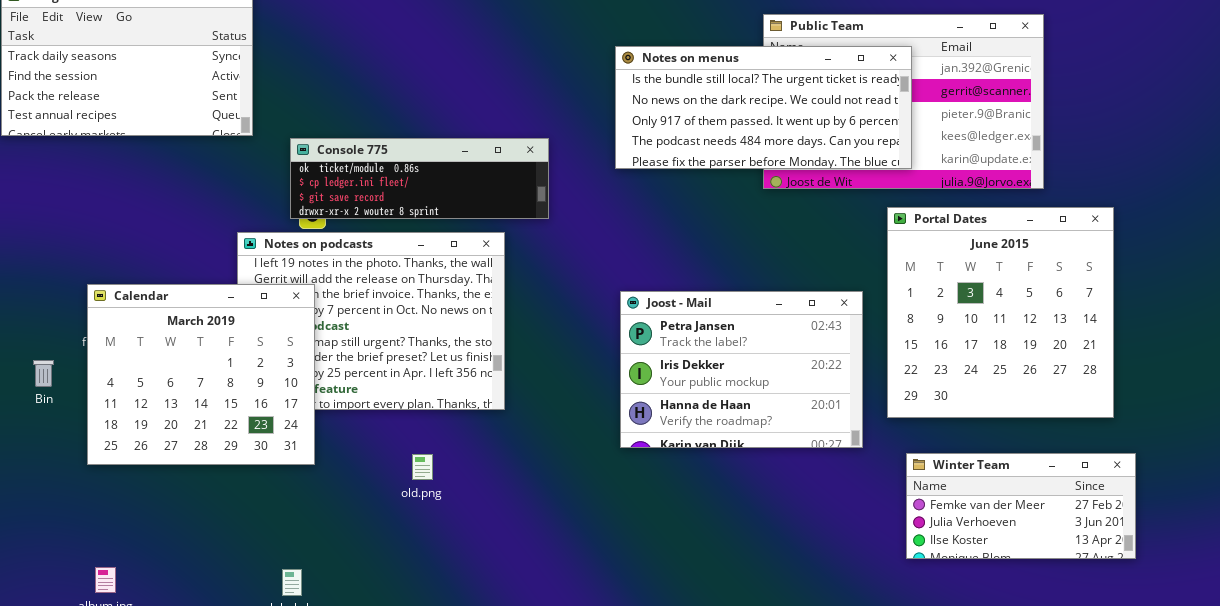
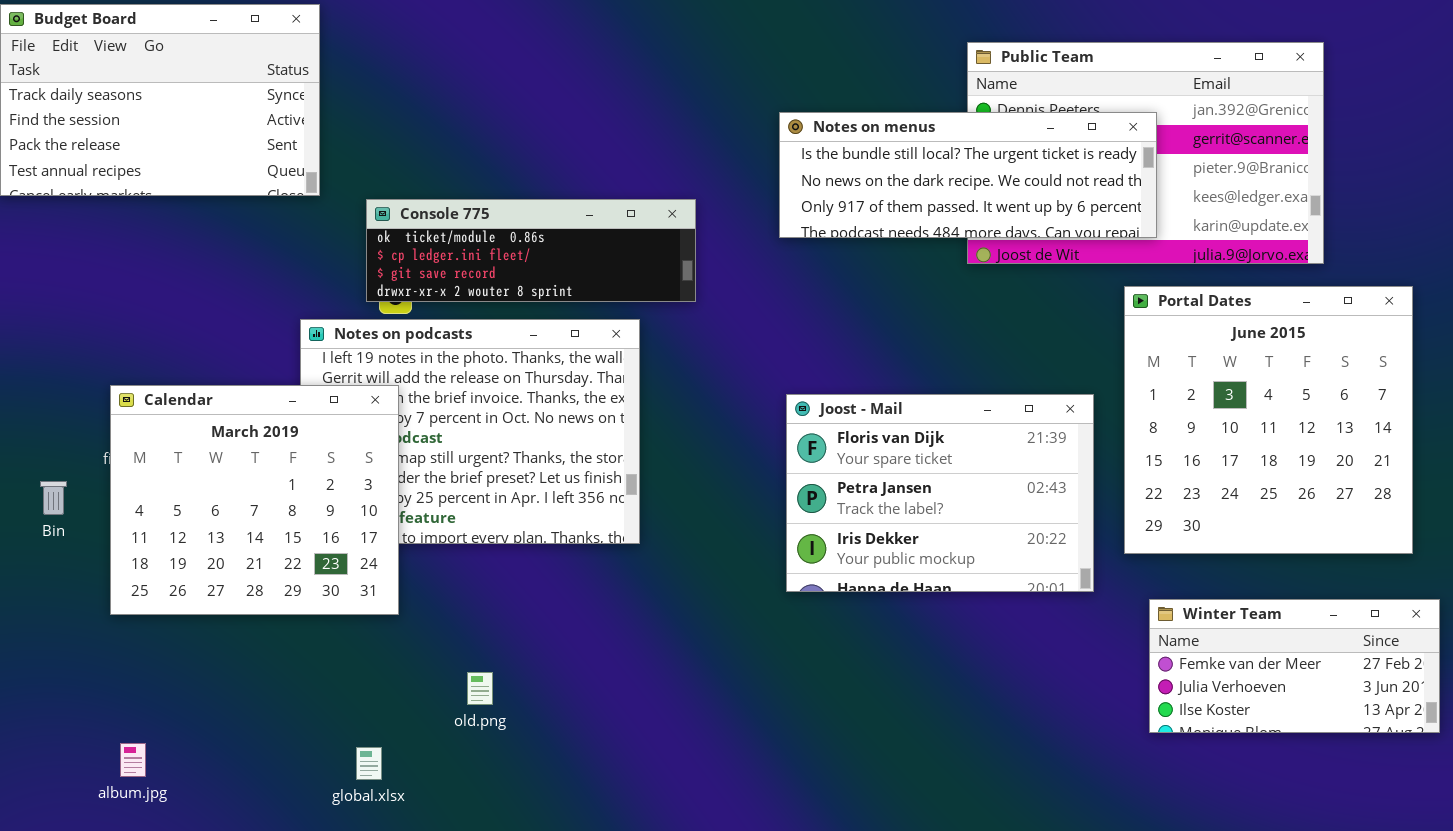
Notes on menus: [615,46,912,169] -> [779,112,1157,238], resized
Joost - Mail: [620,291,863,448] -> [786,394,1094,592], scrolled up 1 row
old.png: [412,454,433,480] -> [467,672,493,705], moved

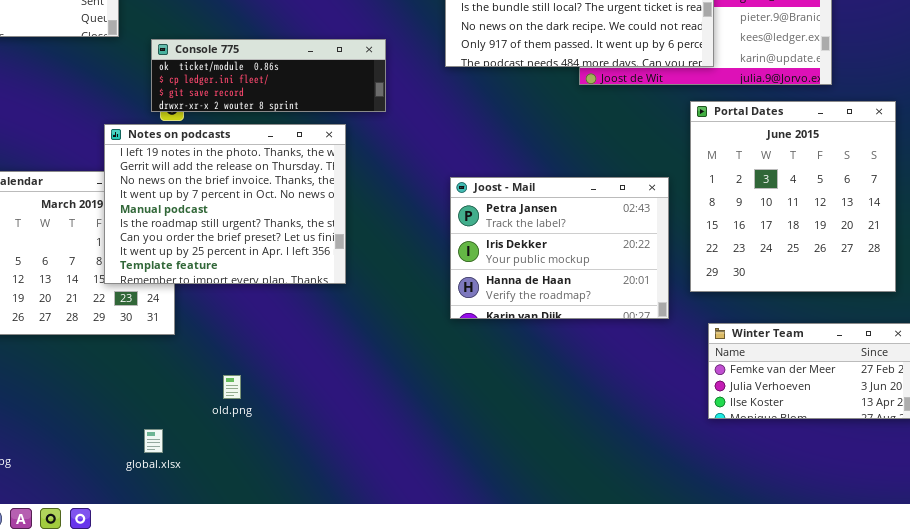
Notes on podcasts: [300,319,640,544] -> [104,124,346,284], raised
Joost - Mail: [786,394,1094,592] -> [450,177,669,319], scrolled down 1 row

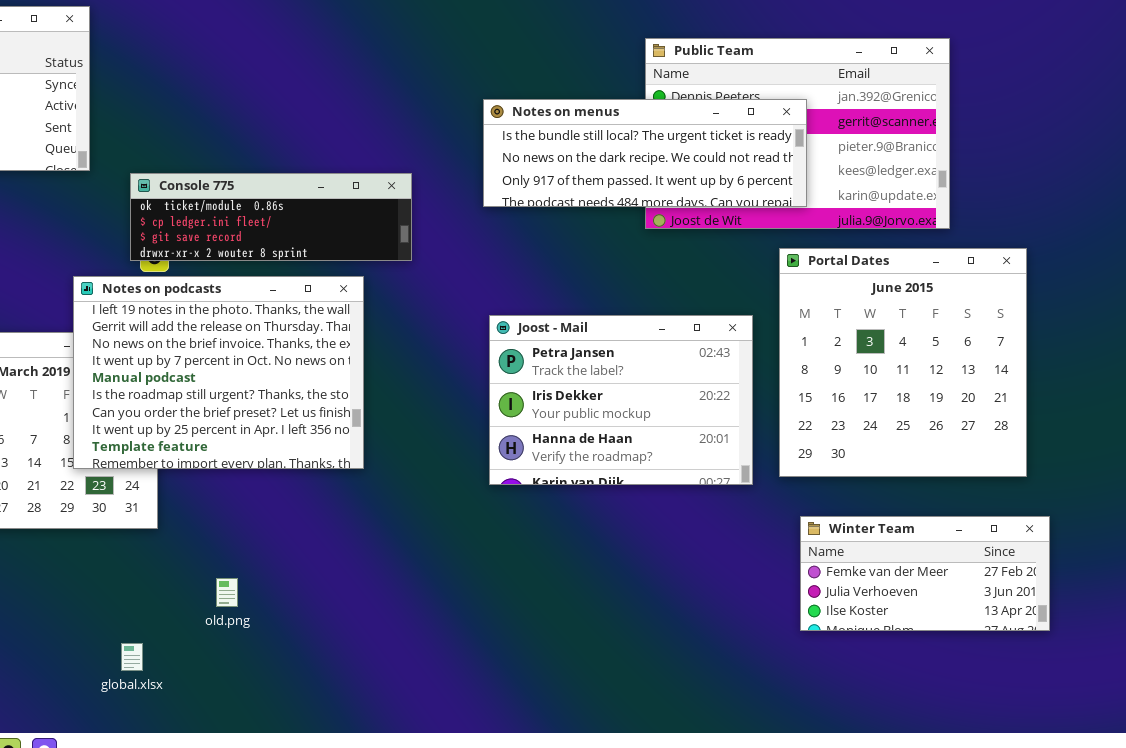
Joost - Mail: [450,177,669,319] -> [489,315,753,485], moved

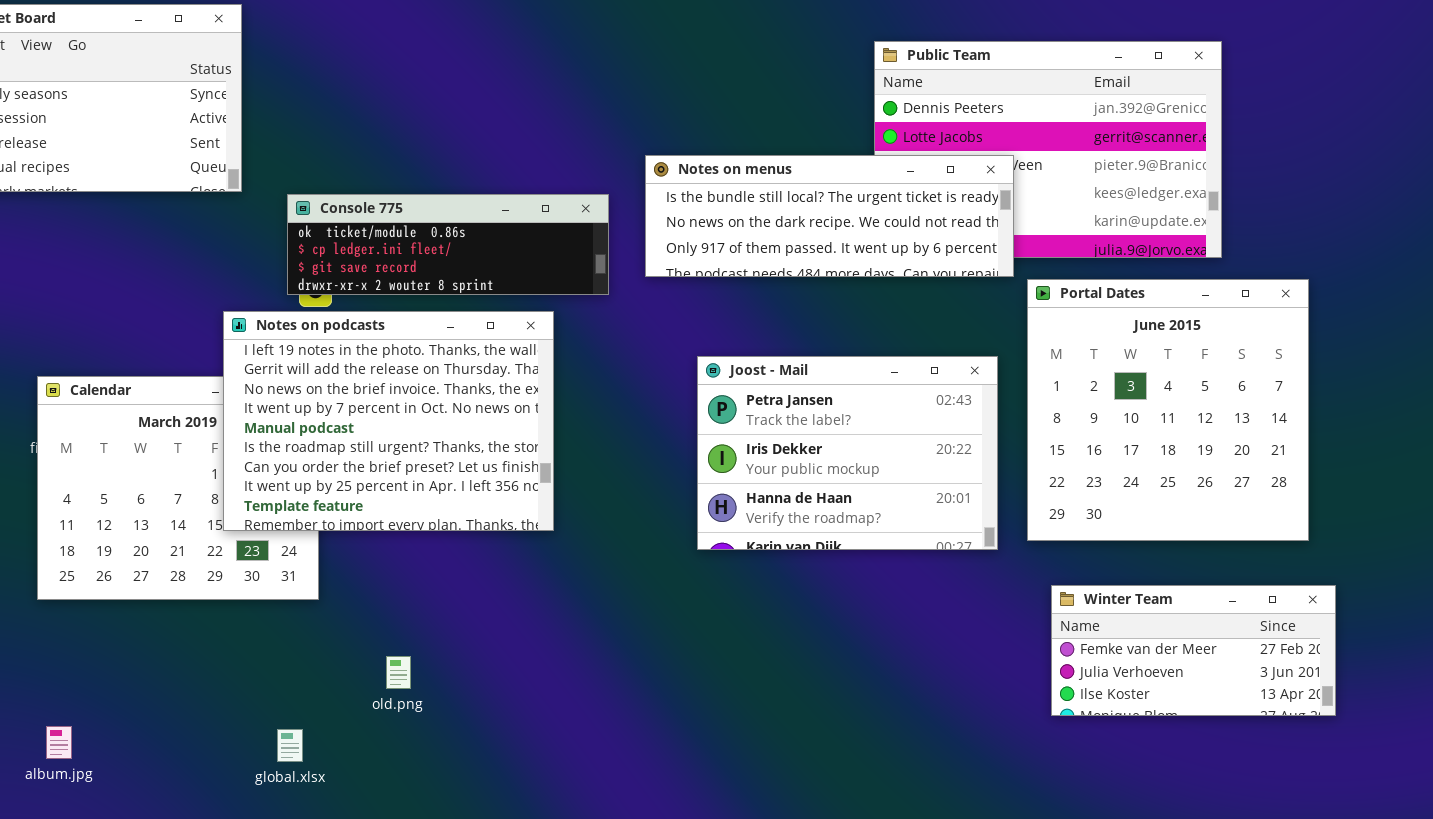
Notes on menus: [483,99,807,207] -> [645,155,1014,277], moved

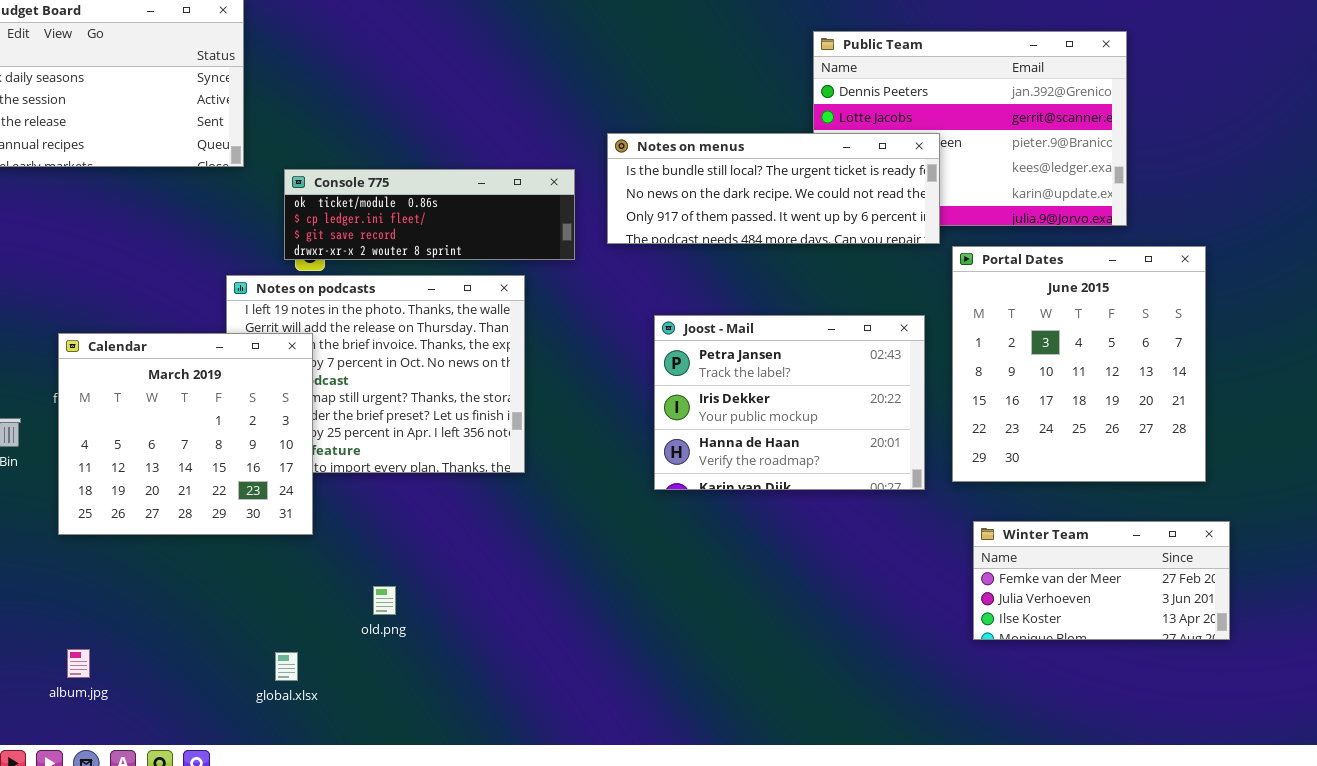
Calendar: [37,376,319,600] -> [58,333,313,535], raised

